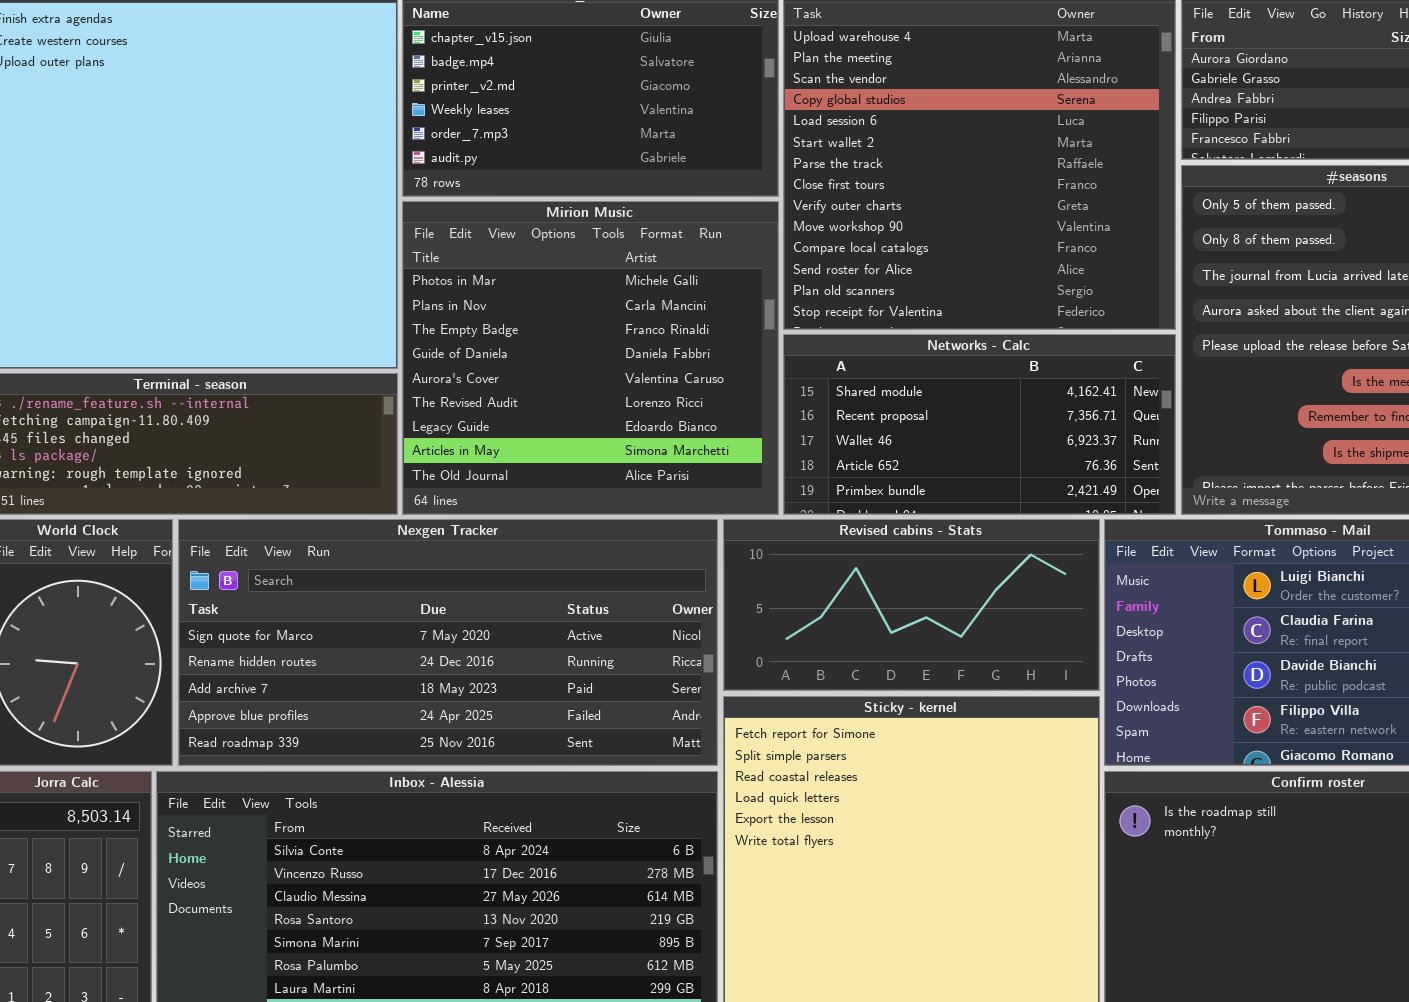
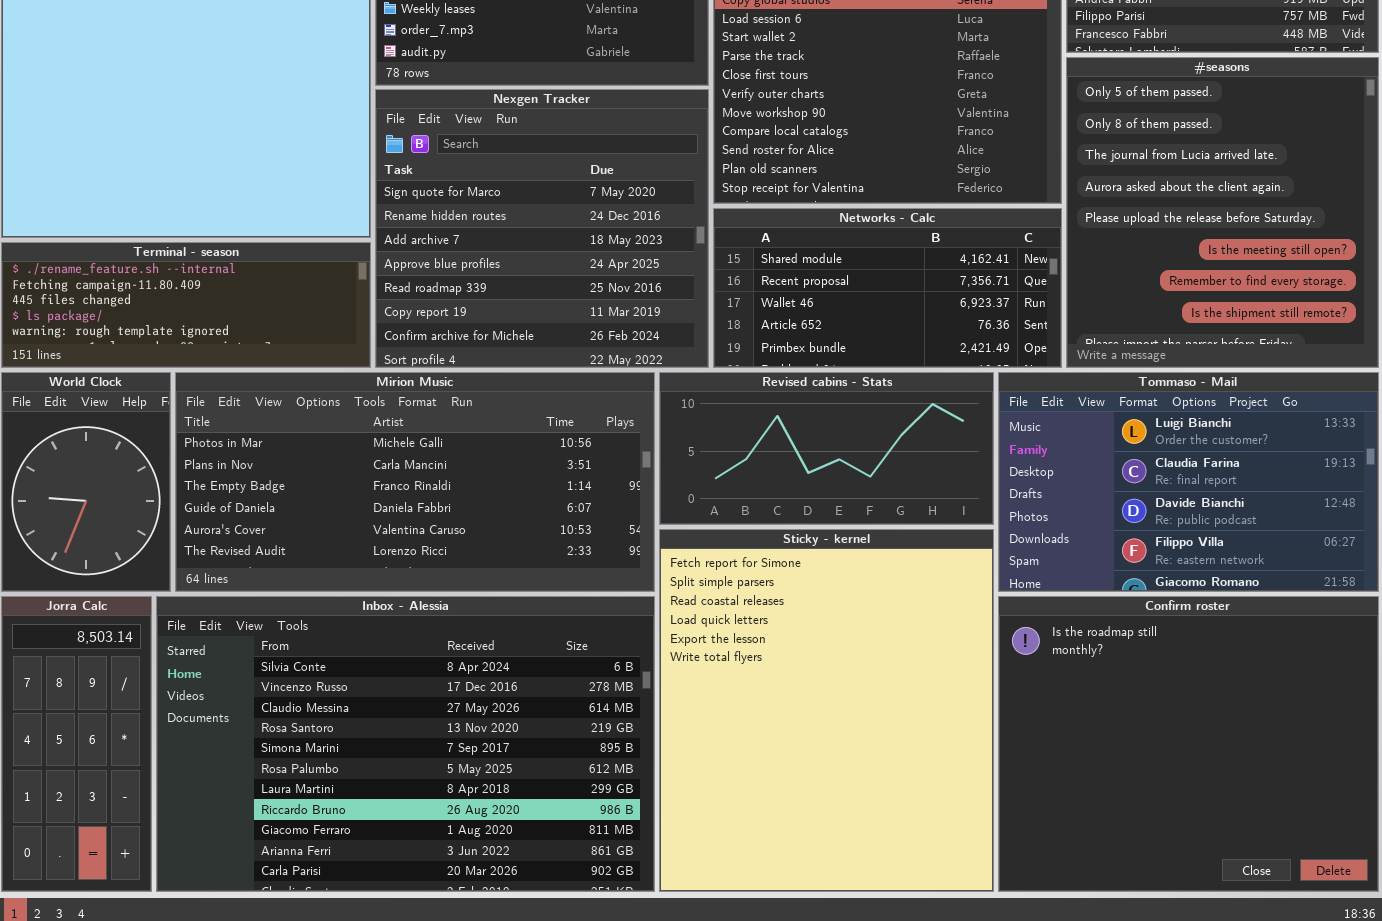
Mirion Music: [402,201,779,515] -> [175,372,655,592], moved, resized
Nexgen Tracker: [178,519,718,766] -> [375,89,709,368], moved, resized

